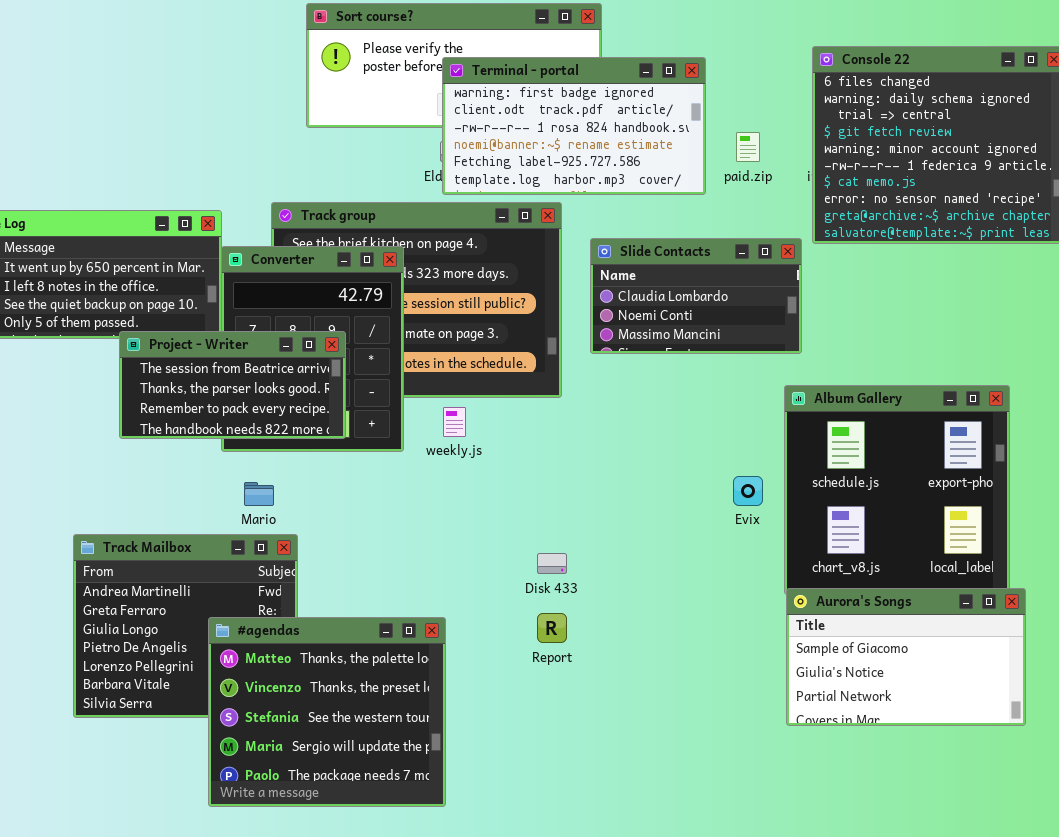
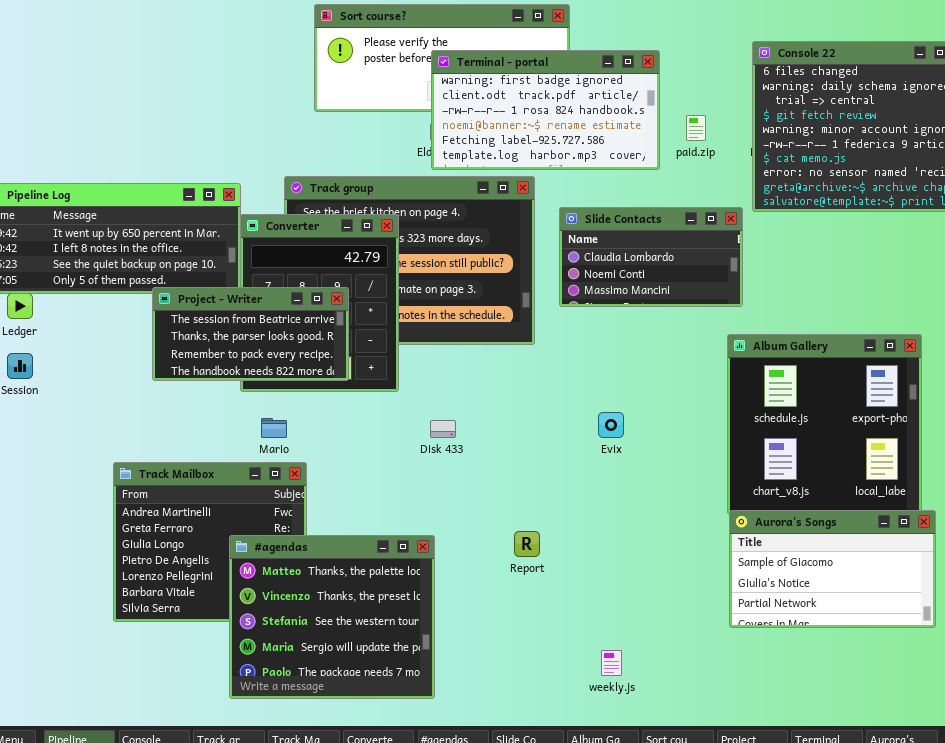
weekly.js: [443,407,466,437] -> [601,650,622,676], moved
Evix: [733,476,763,506] -> [598,412,624,438], moved
Disk 433: [537,553,567,574] -> [430,420,456,438], moved

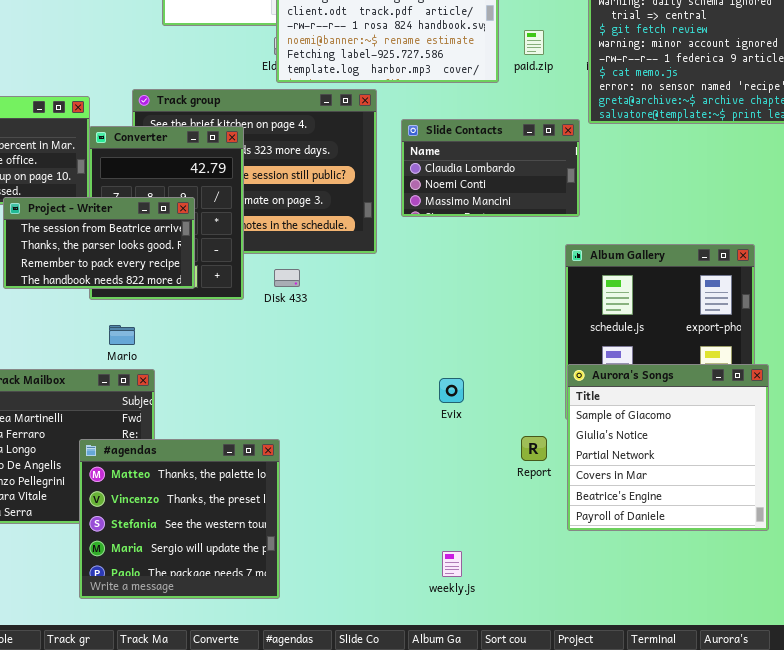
Evix: [598,412,624,438] -> [439,378,464,403], moved
Disk 433: [430,420,456,438] -> [274,269,300,287], moved
Aurora's Songs: [729,510,936,628] -> [567,364,769,531], resized
Report: [514,531,540,557] -> [521,436,547,461], moved

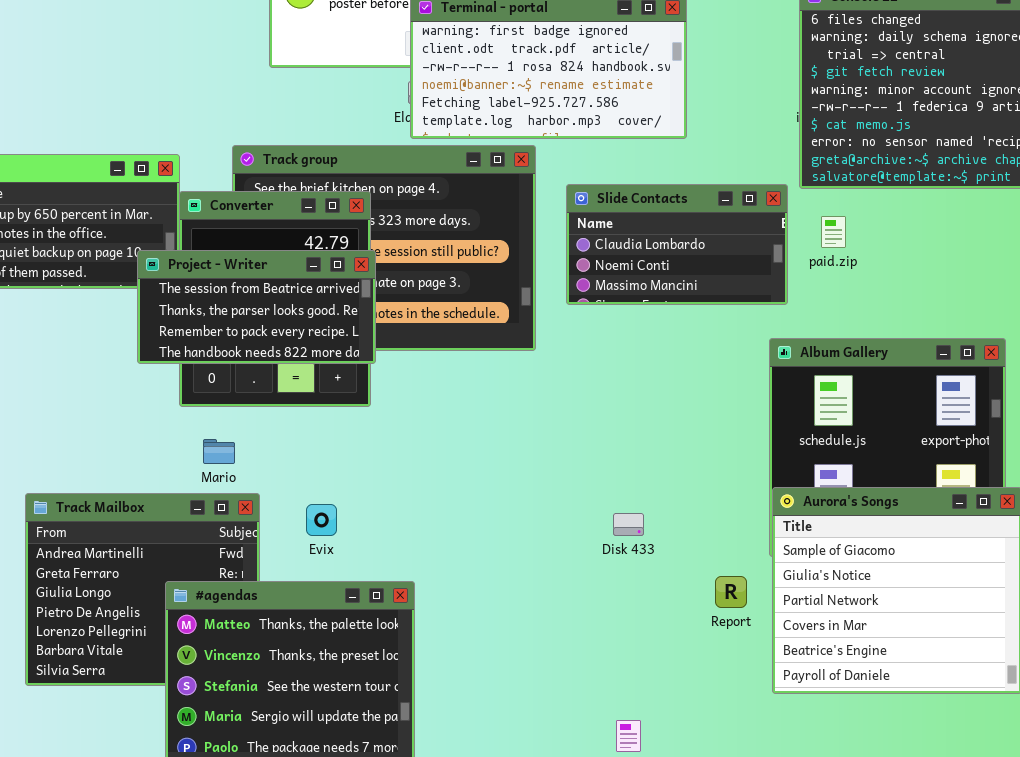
paid.zip: [524,30,544,55] -> [821,216,846,248], moved
Project - Writer: [3,197,195,289] -> [137,250,376,364], moved
Disk 433: [274,269,300,287] -> [613,513,644,536], moved
Evix: [439,378,464,403] -> [306,504,337,536], moved

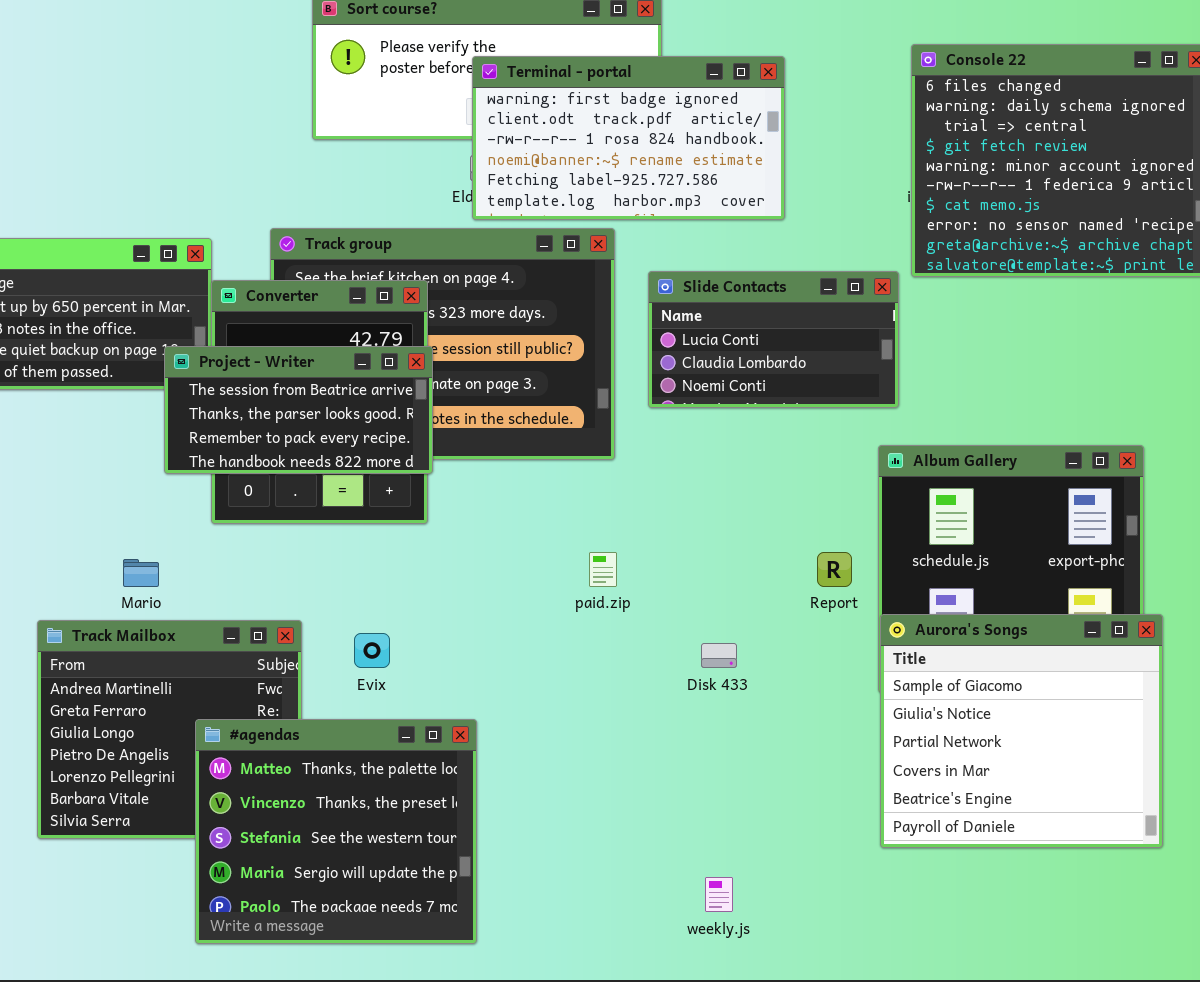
Slide Contacts: [566,184,788,305] -> [648,271,899,408], scrolled up 1 row
paid.zip: [821,216,846,248] -> [589,552,617,587], moved
Mario: [203,439,235,464] -> [123,559,159,587], moved
Report: [715,576,747,608] -> [817,552,852,587], moved

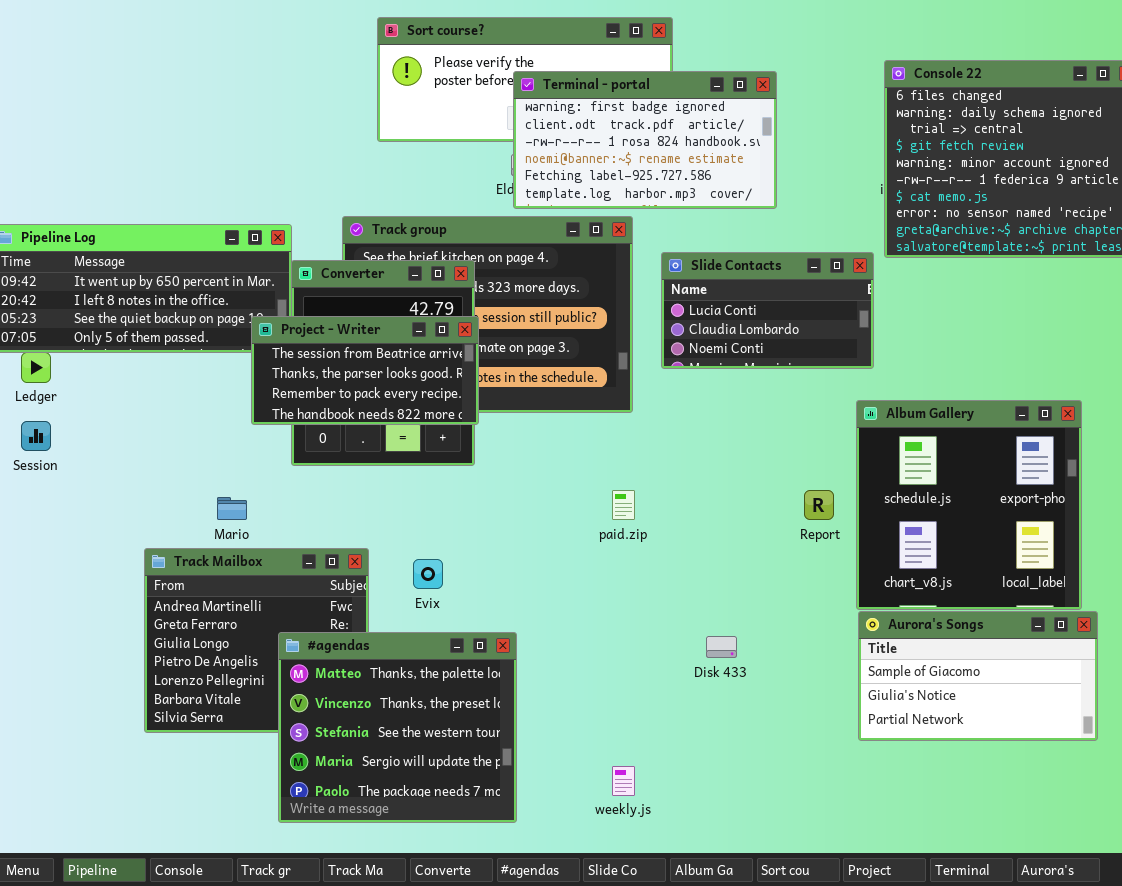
Aurora's Songs: [880,614,1163,848] -> [858,611,1098,741], resized
Disk 433: [701,643,737,668] -> [706,636,737,658], moved
weekly.js: [705,877,733,912] -> [612,766,635,796], moved

